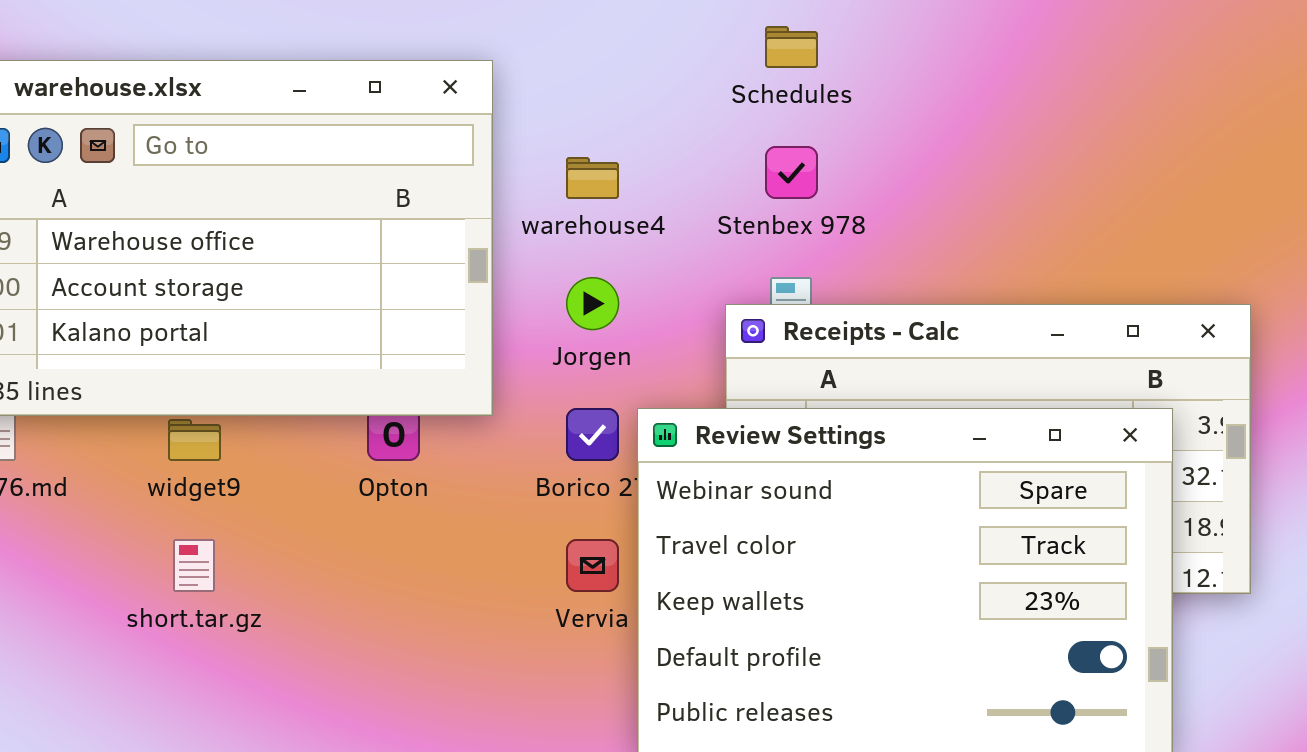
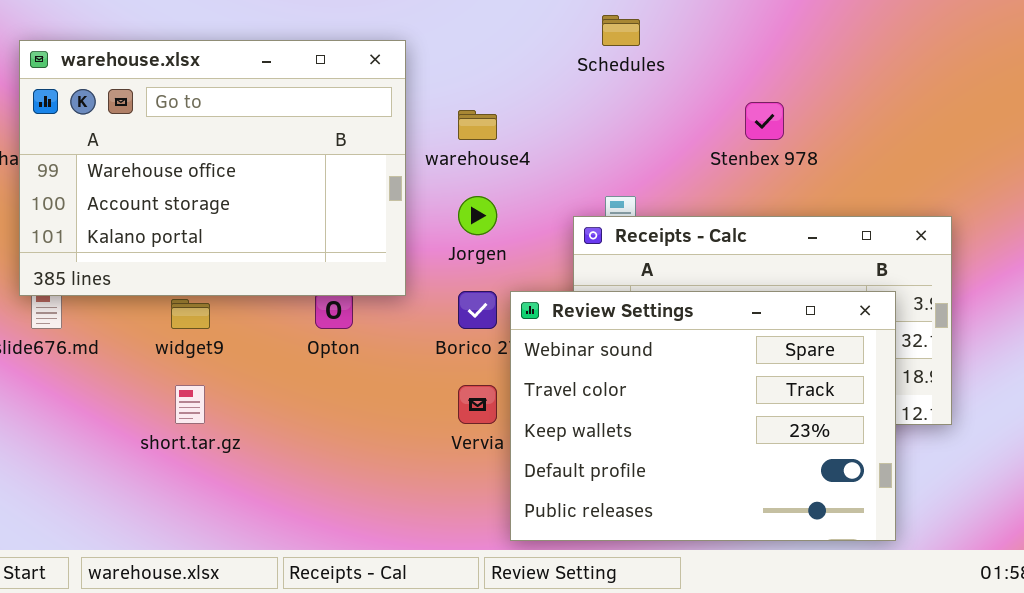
Stenbex 978: [765,146,818,199] -> [745,102,784,140], moved

